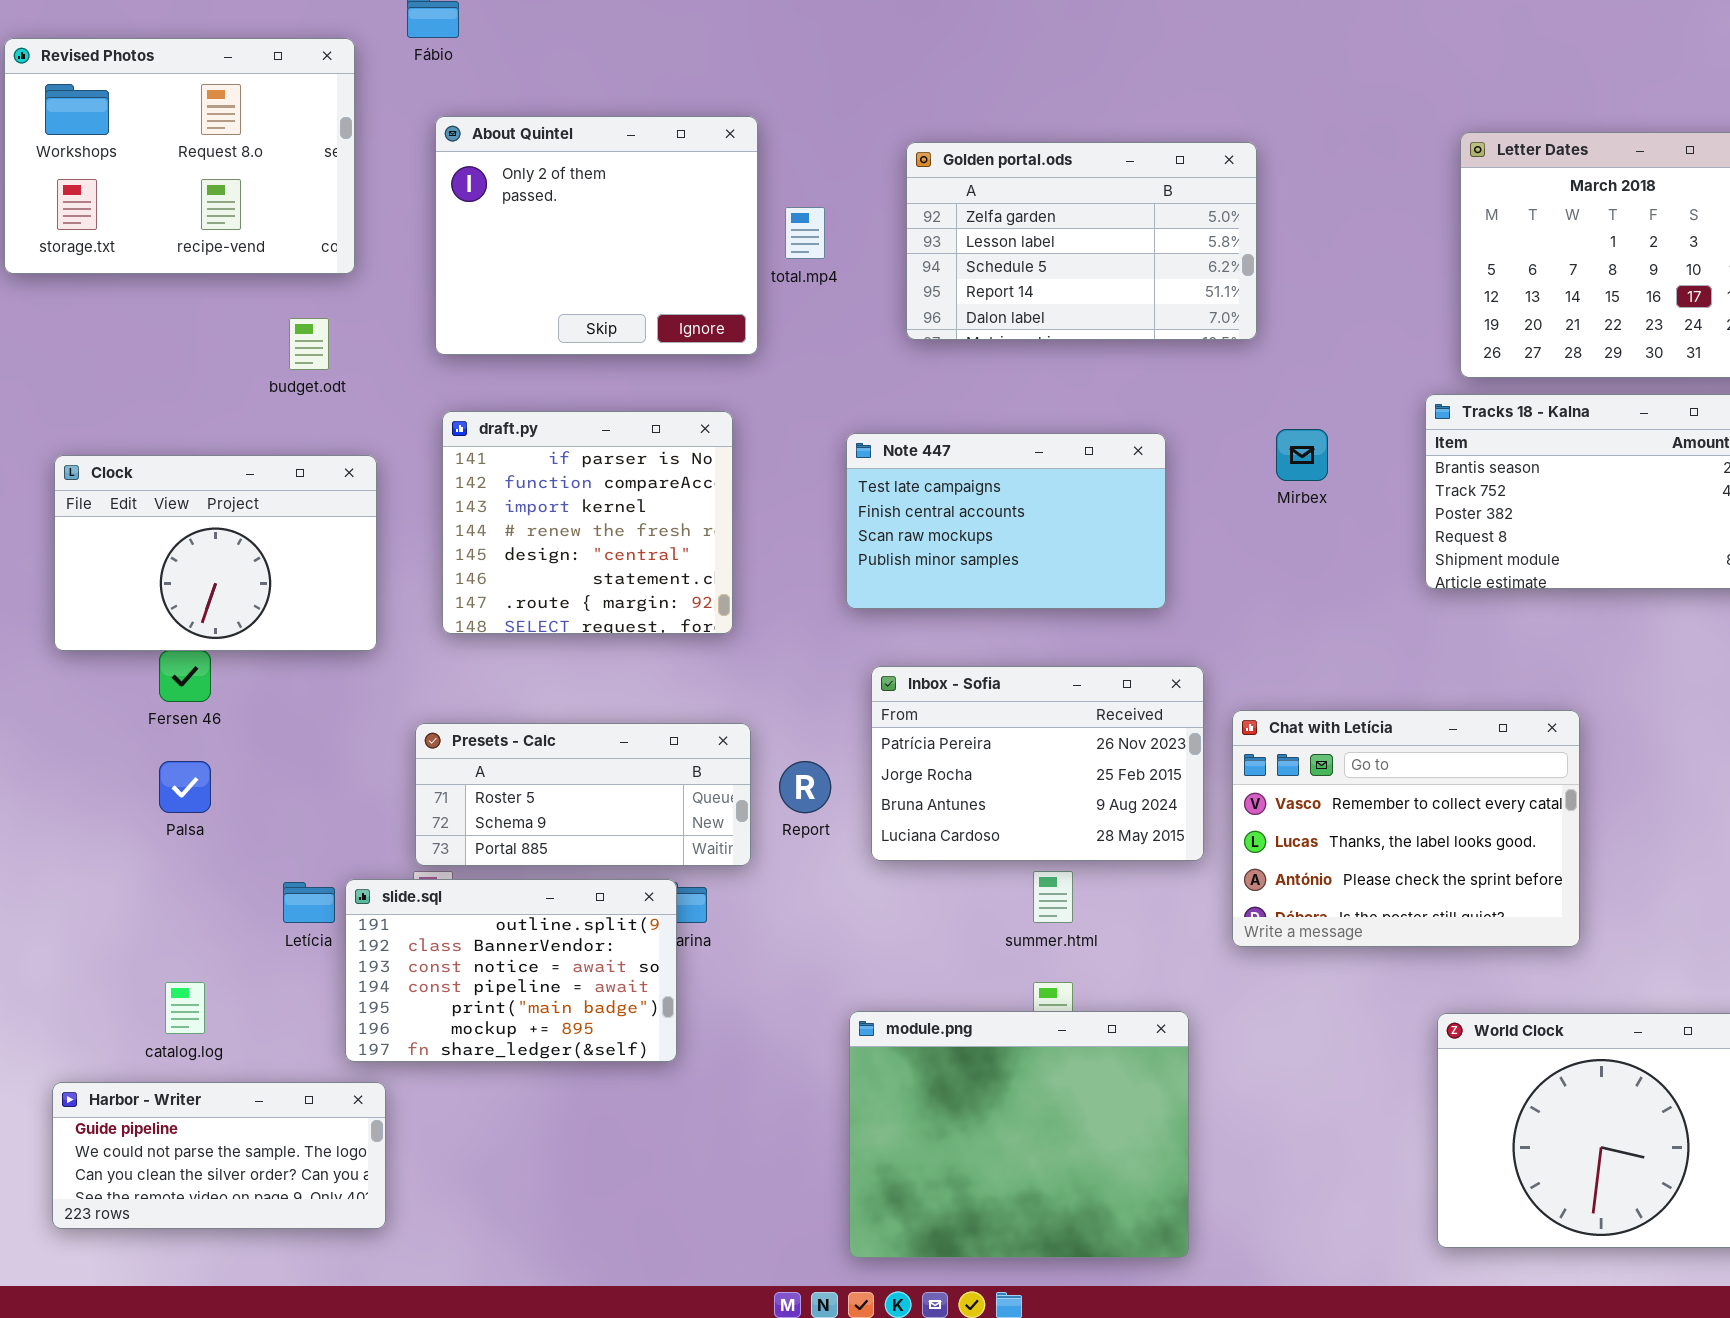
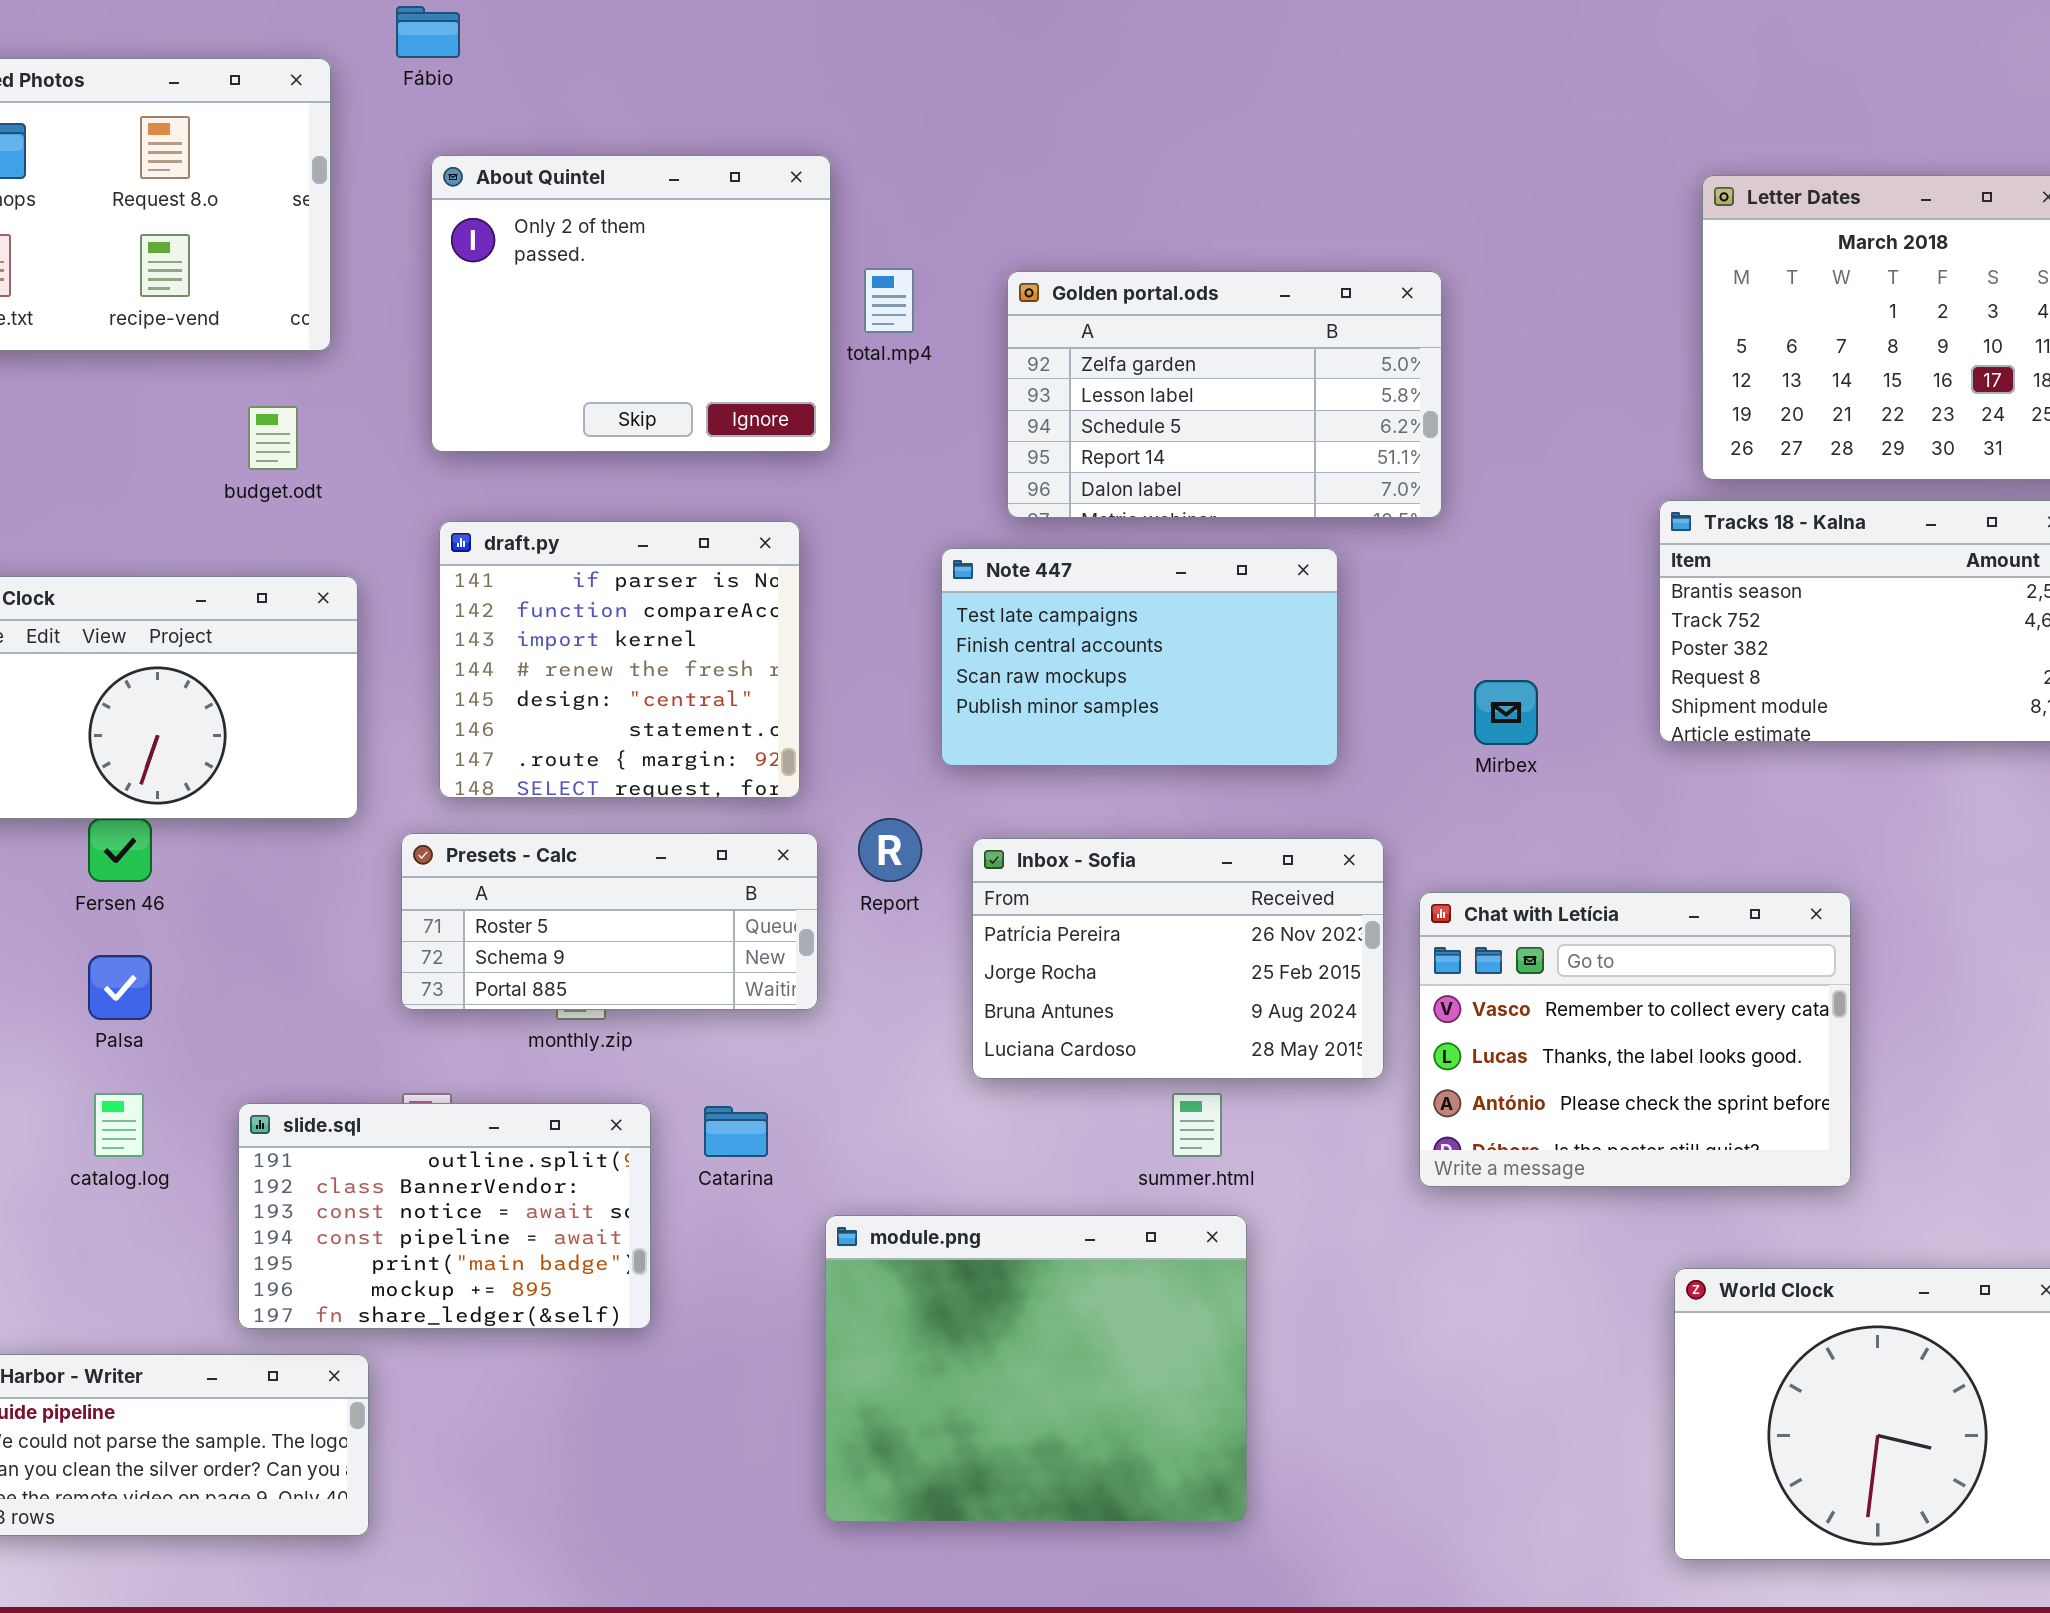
Golden portal.ods: [906,142,1257,340] -> [1007,271,1442,518], moved
Mirbex: [1276,429,1328,481] -> [1474,680,1538,745], moved
Presets - Calc: [415,723,751,866] -> [401,833,818,1010], moved
Report: [779,761,831,813] -> [858,818,922,882], moved
slide.sql: [345,879,677,1062] -> [238,1103,651,1329], moved
catalog.log: [165,982,205,1034] -> [94,1093,144,1157], moved
module.png: [849,1011,1189,1258] -> [825,1215,1247,1522], moved

